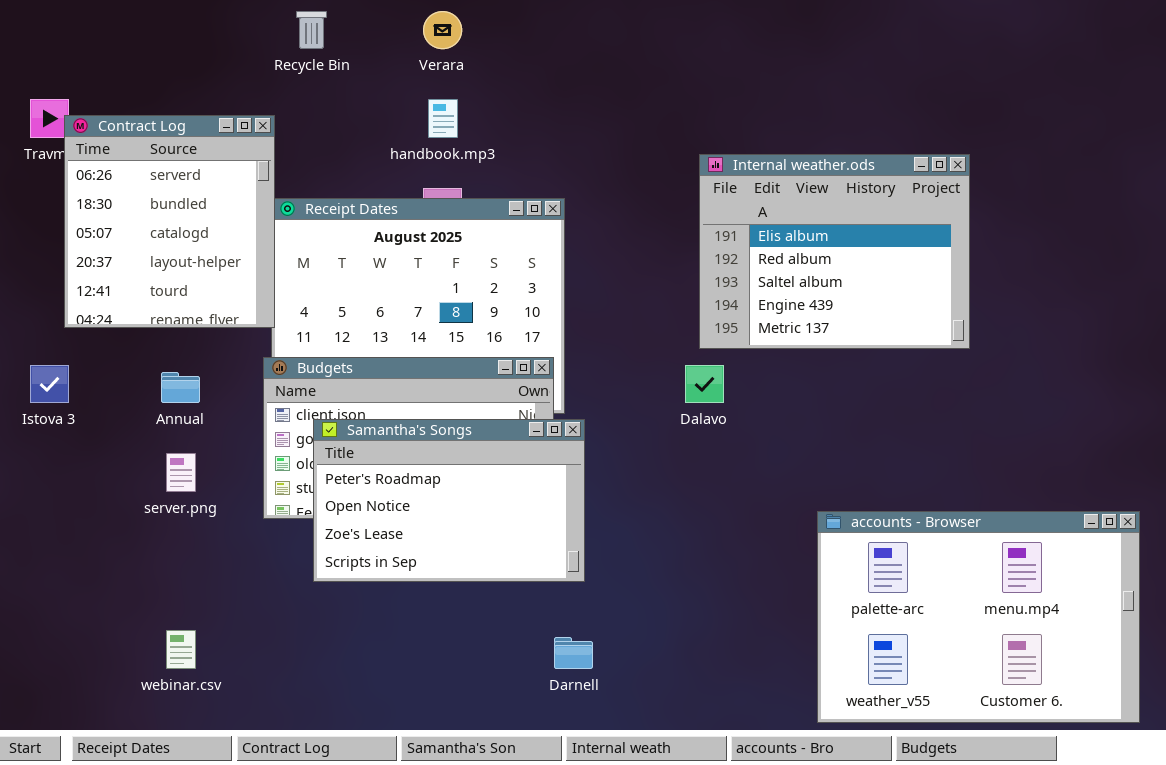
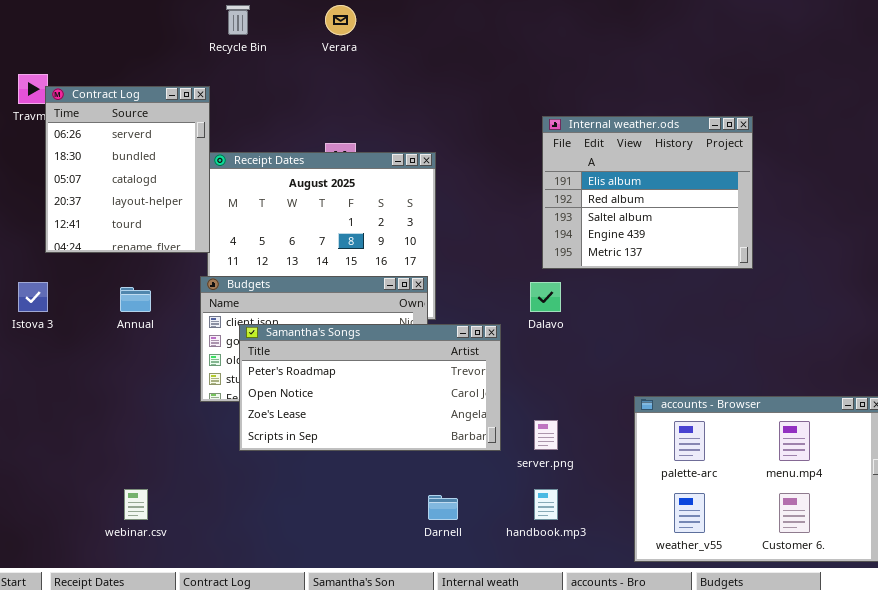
handbook.mp3: [428,99,458,138] -> [534,489,558,520], moved
Samantha's Songs: [313,419,585,582] -> [239,324,501,451], resized
server.png: [166,453,196,492] -> [534,420,558,450], moved

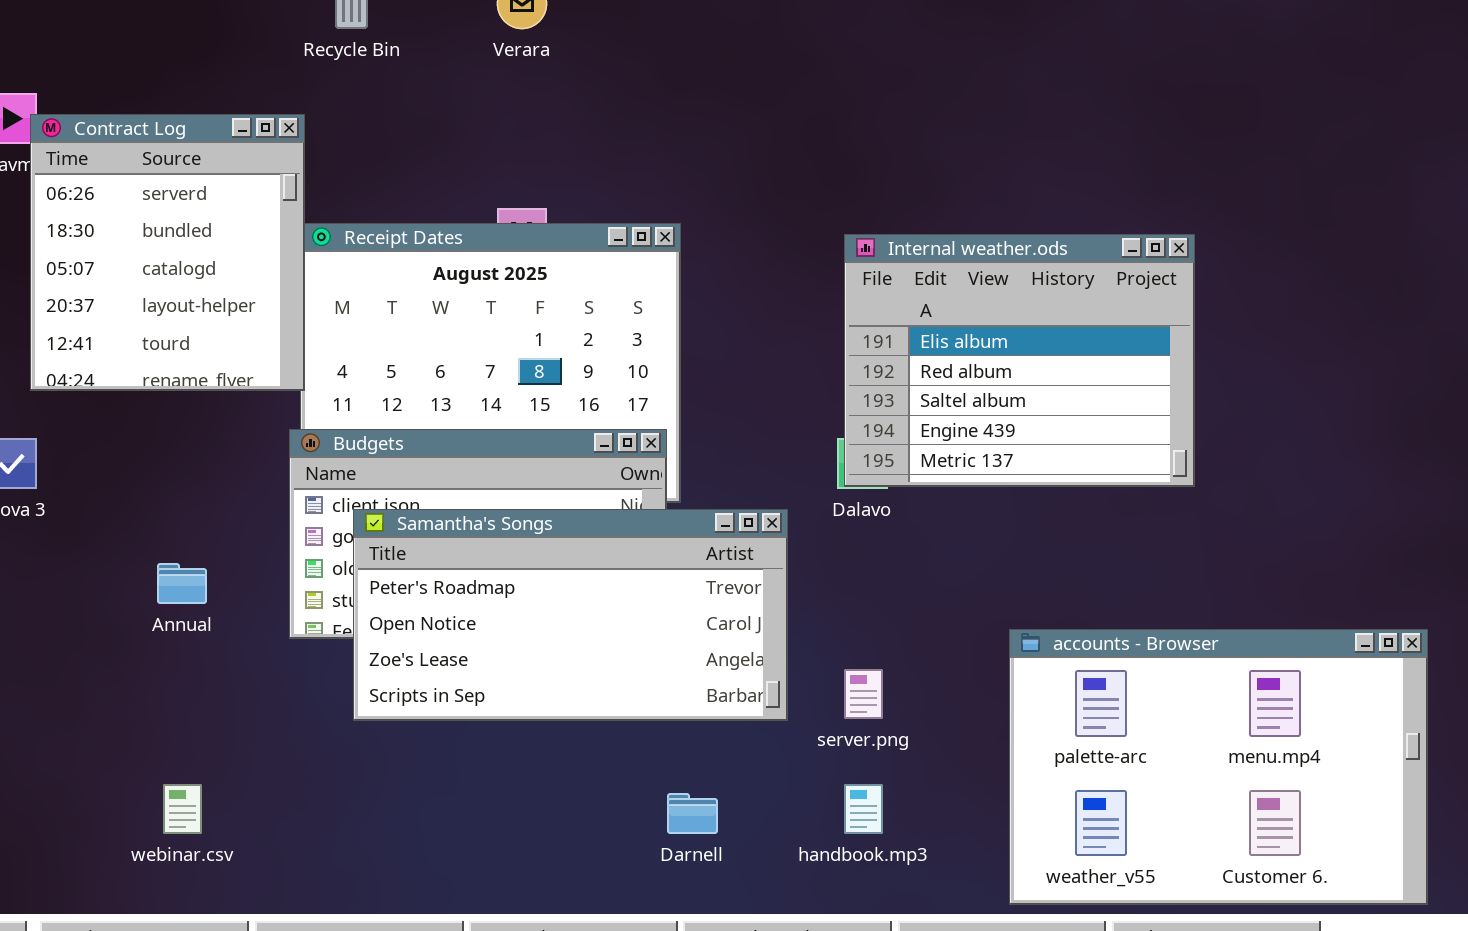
Internal weather.ods: [542,116,753,269] -> [844,234,1195,487], moved
Annual: [120,287,151,312] -> [157,563,207,604], moved

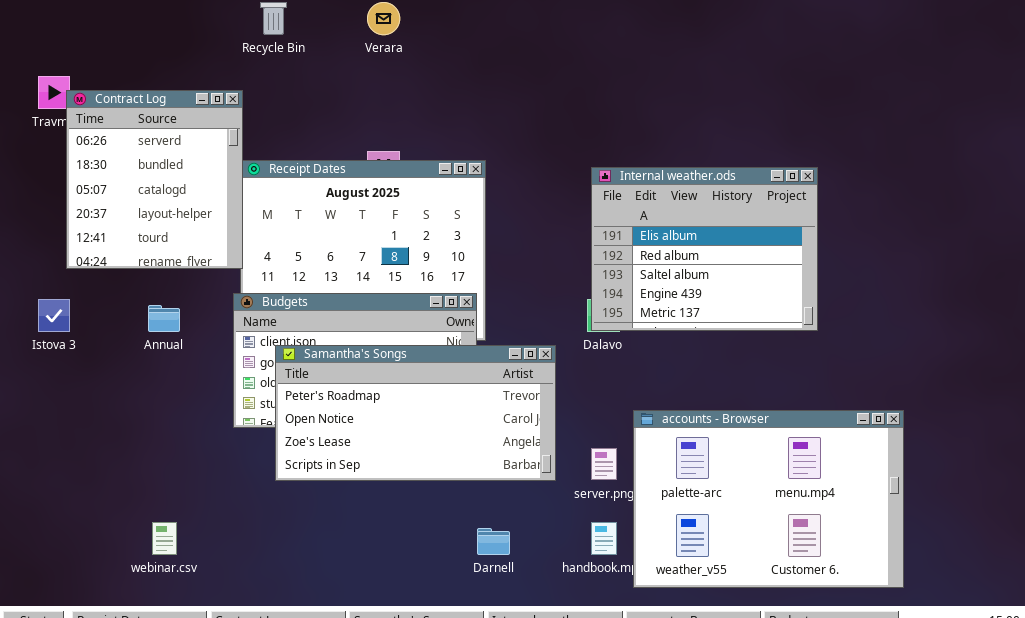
Annual: [157,563,207,604] -> [148,305,180,332], moved
accounts - Browser: [1009,629,1428,905] -> [633,410,904,588], moved

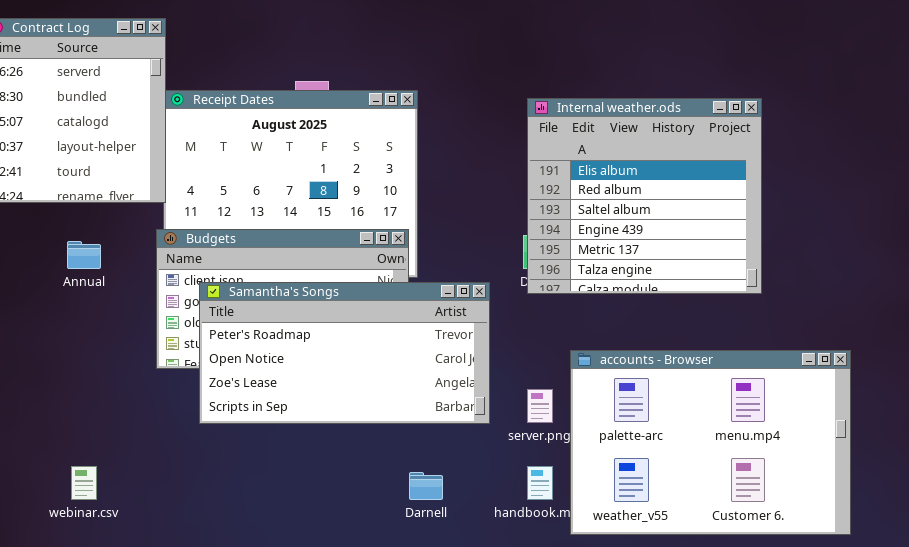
Internal weather.ods: [591,167,818,331] -> [527,98,762,294], resized

